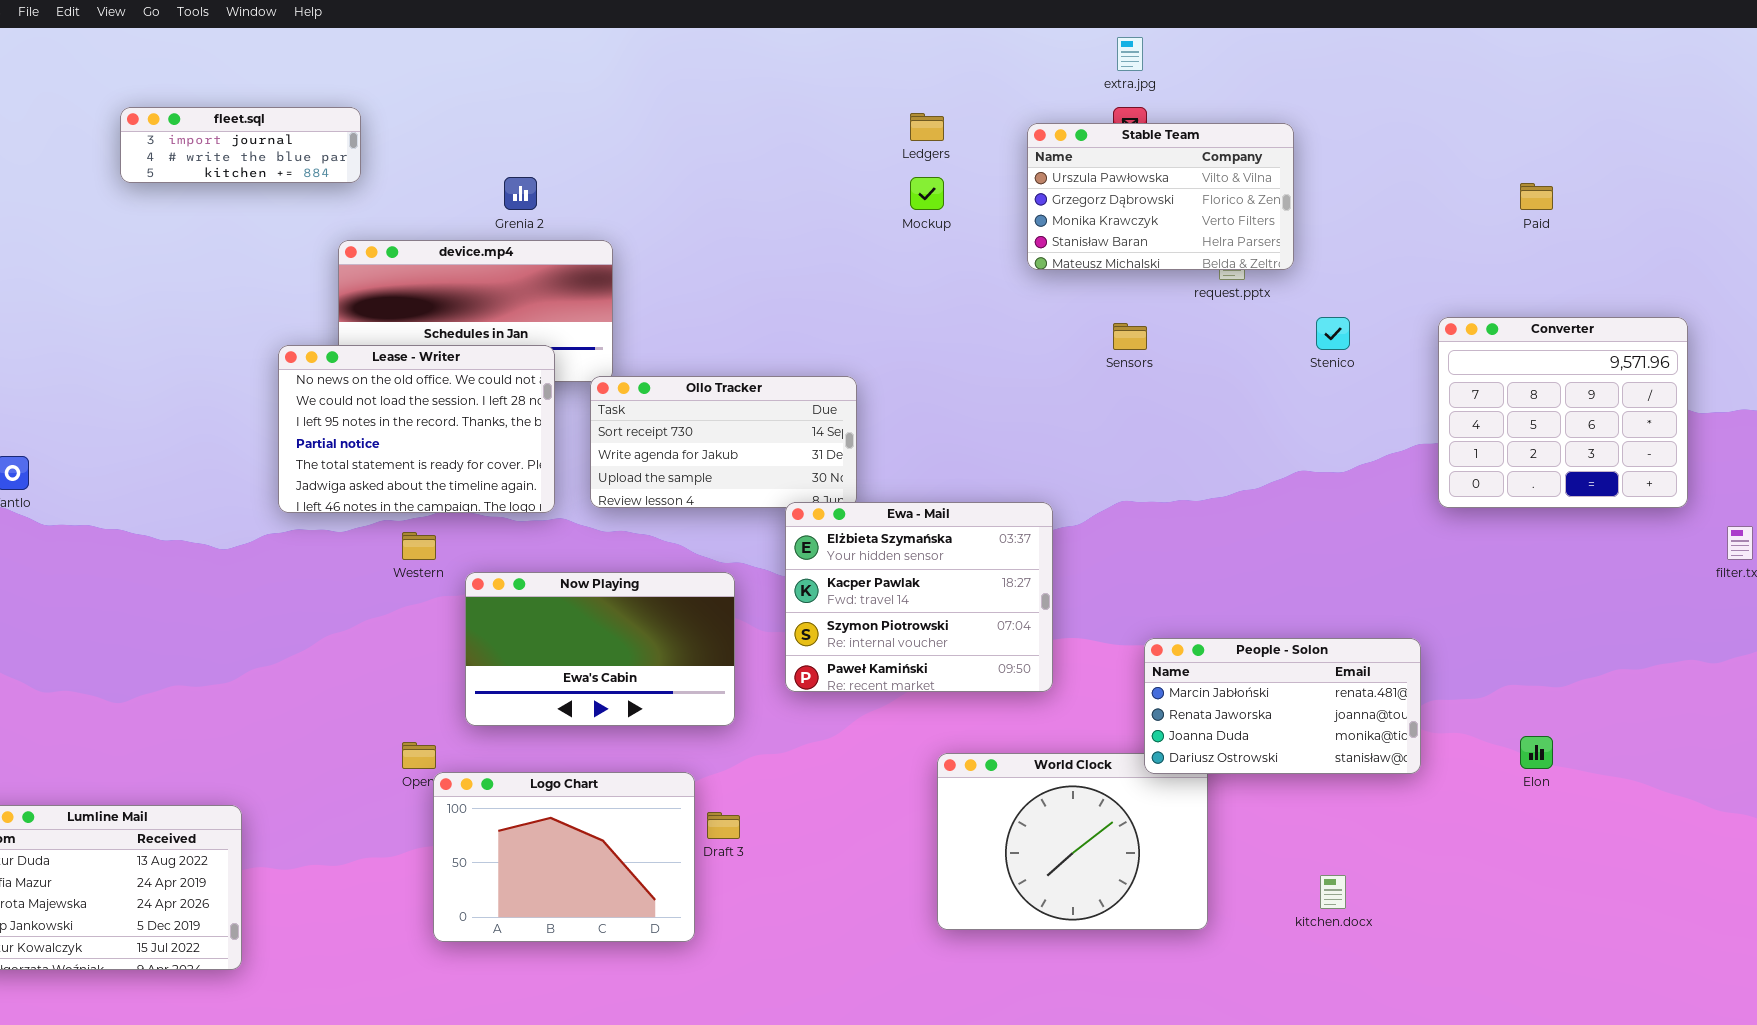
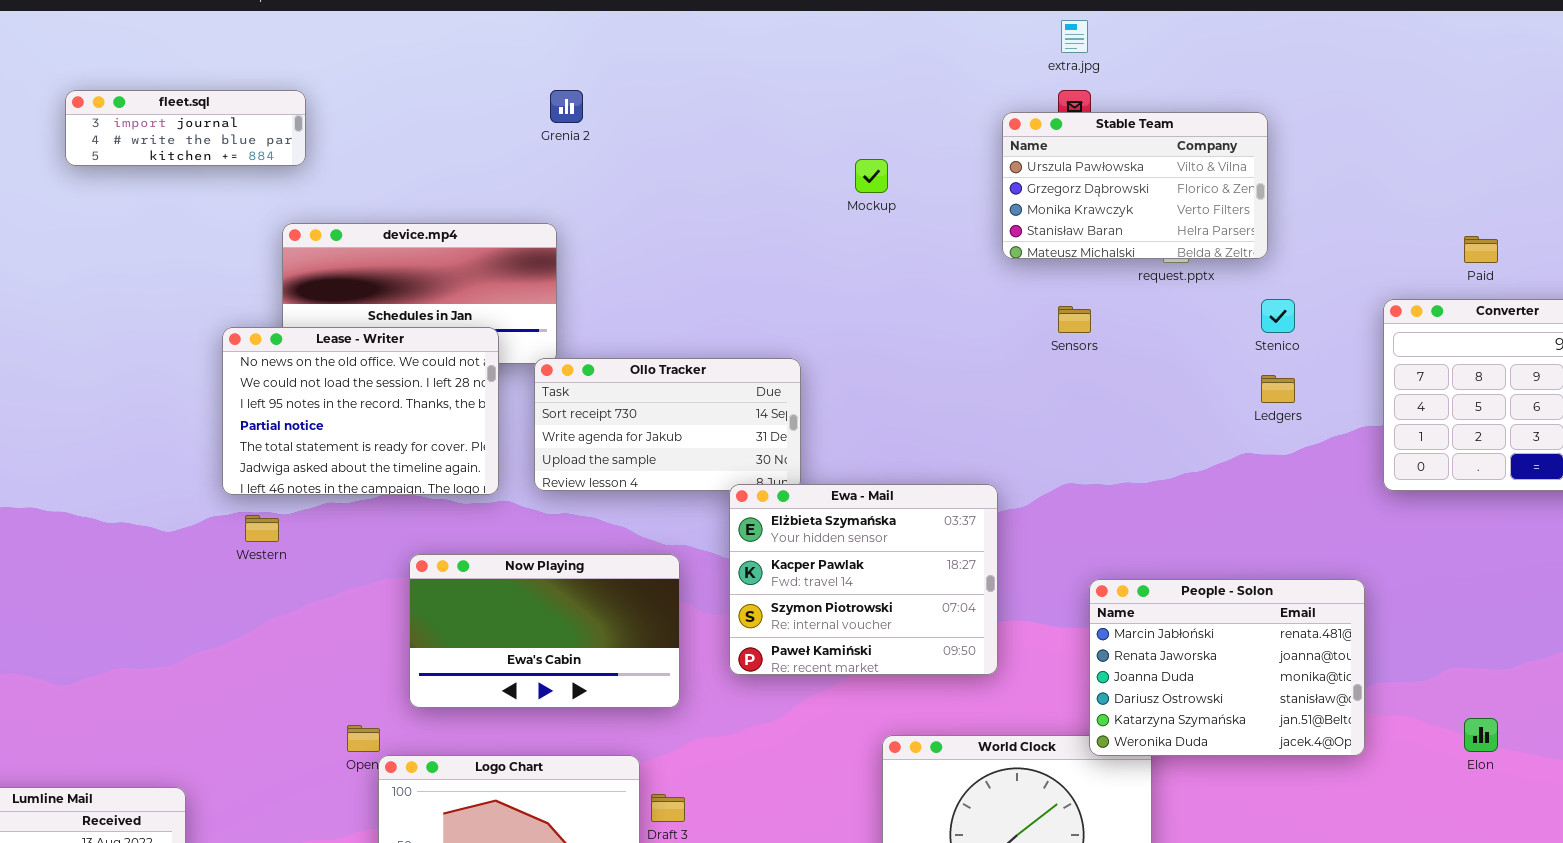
Ledgers: [910,113,944,141] -> [1261,375,1295,403], moved
Stable Team: [1027,123,1294,270] -> [1002,112,1268,259], moved
Grenia 2: [504,177,537,210] -> [550,90,583,123], moved
Paid: [1520,183,1553,210] -> [1464,236,1498,263], moved
Western: [402,532,436,560] -> [245,515,279,542], moved
People - Solon: [1144,638,1421,774] -> [1089,579,1365,756], resized

